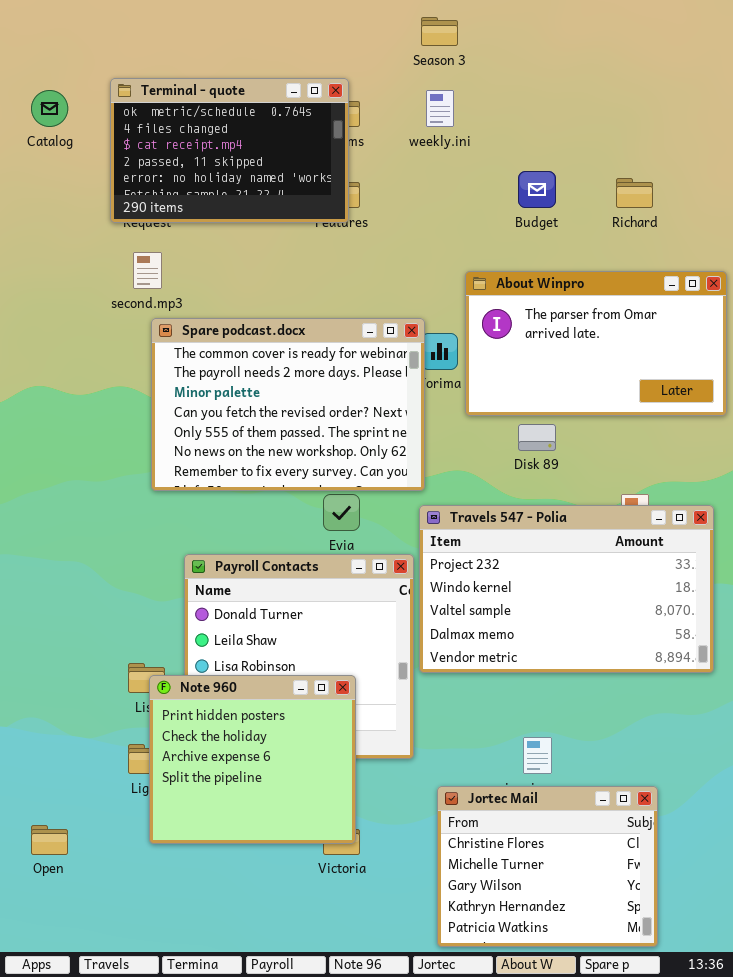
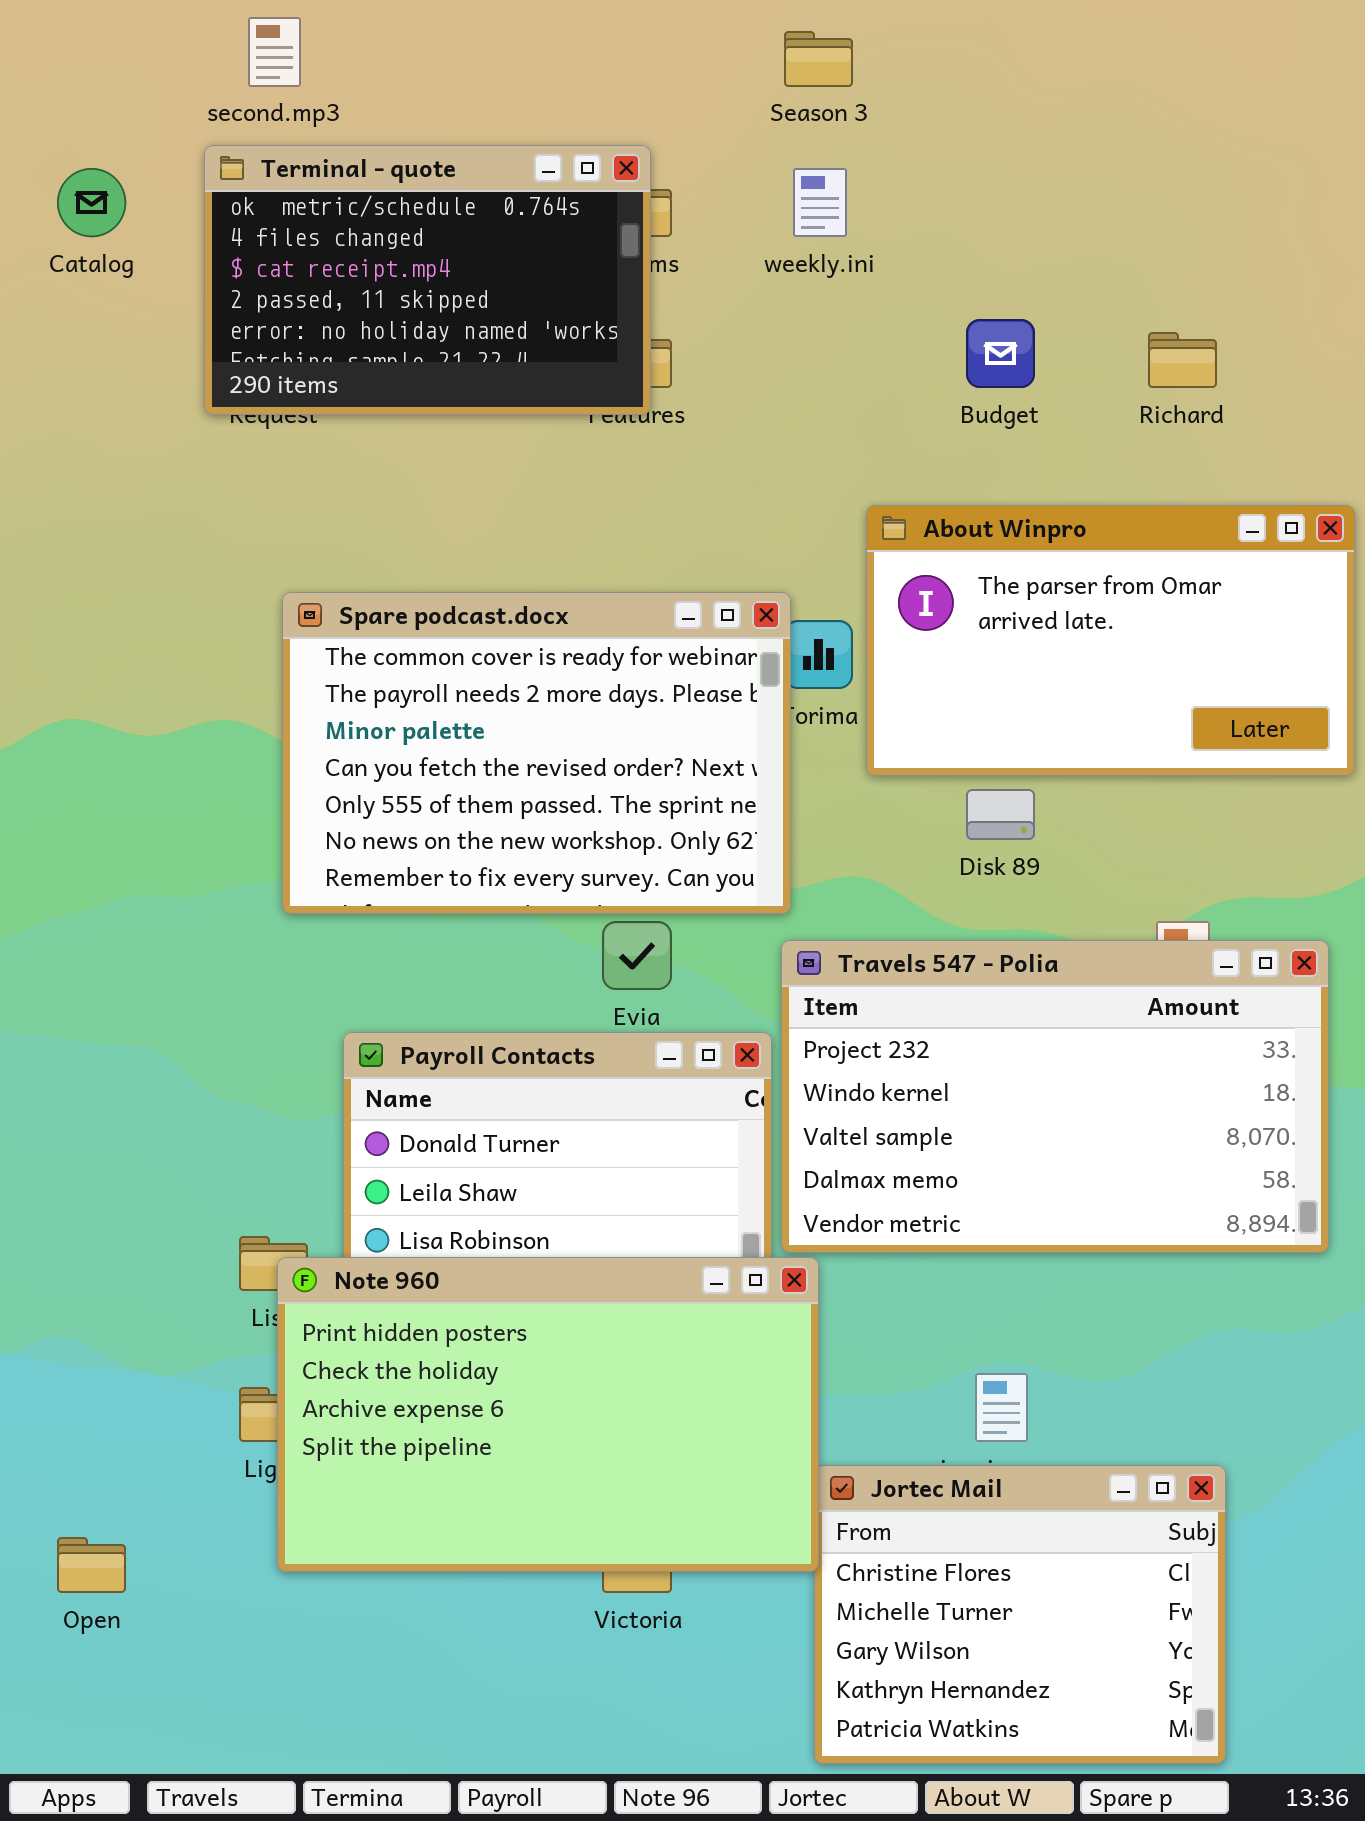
second.mp3: [133,252,162,289] -> [248,17,301,87], moved
Note 960: [149,675,356,844] -> [277,1257,819,1572], resized

